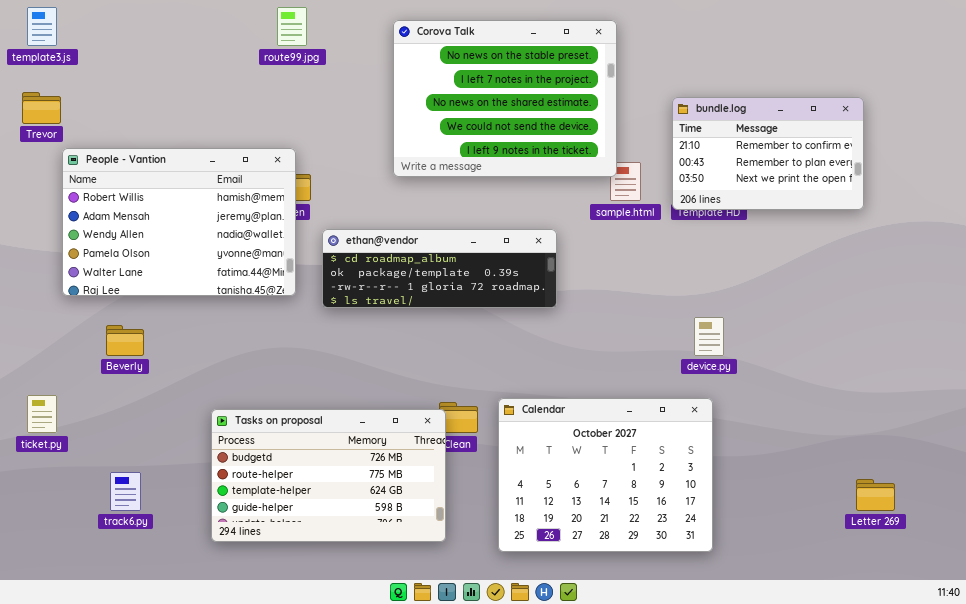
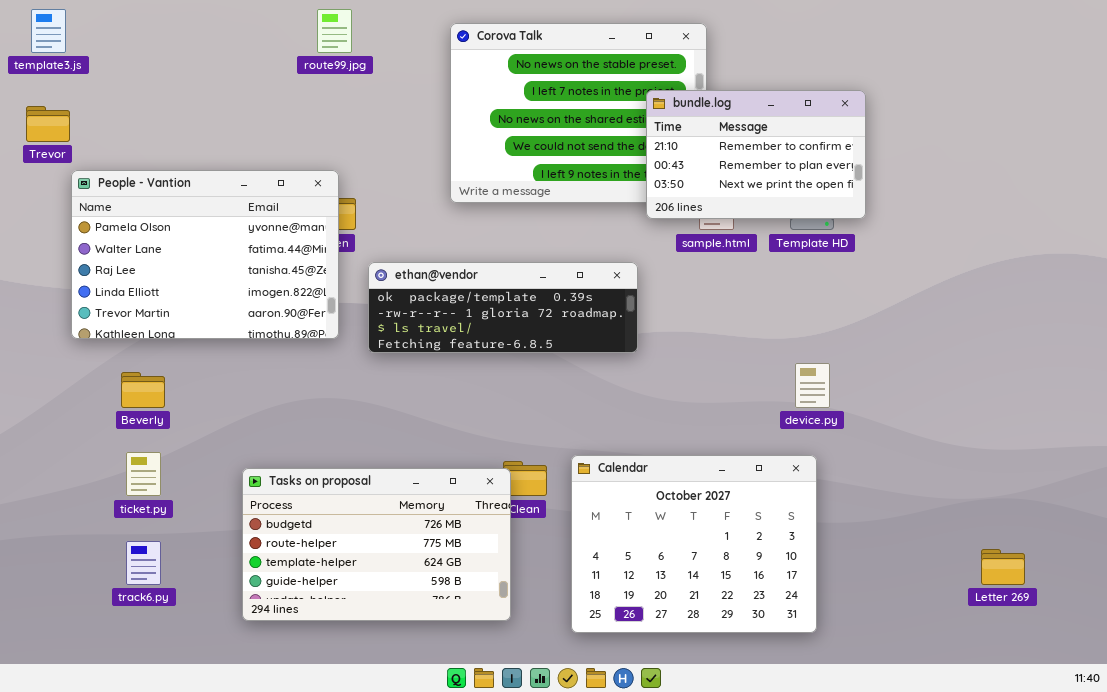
bundle.log: [672,97,864,210] -> [646,90,866,219], moved
People - Vantion: [62,148,296,296] -> [71,170,339,339], scrolled down 3 rows
ethan@vendor: [322,229,557,308] -> [368,262,638,353], scrolled down 1 row
ticket.py: [27,395,57,433] -> [126,452,161,496], moved

